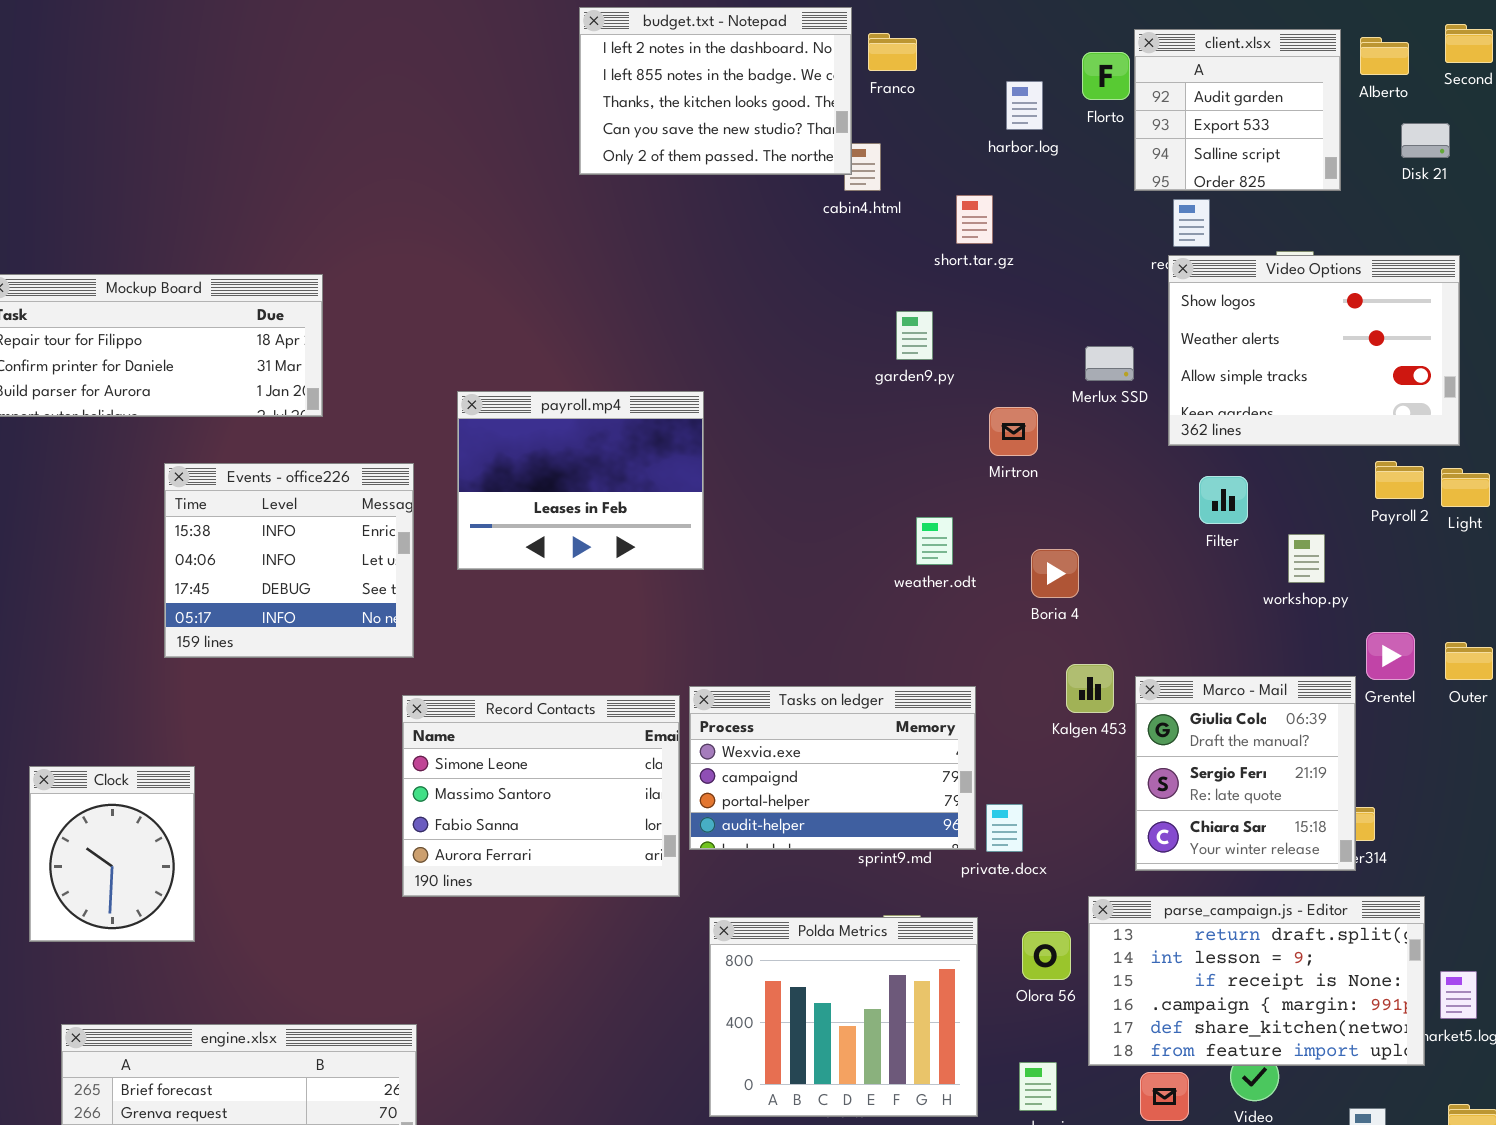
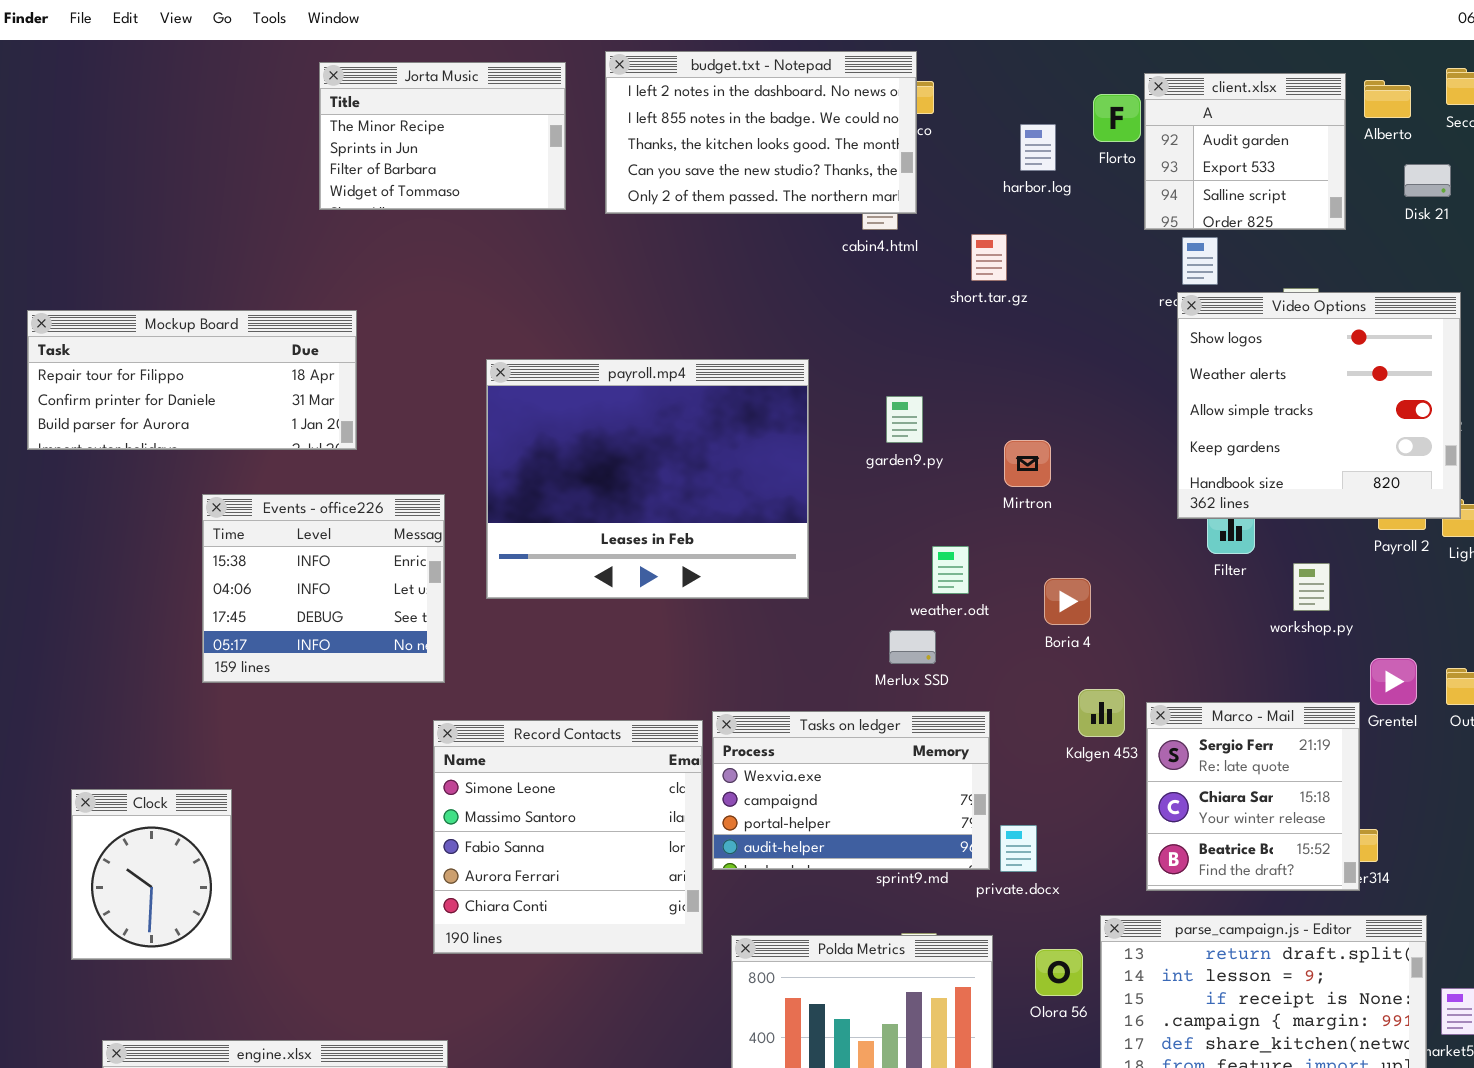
budget.txt - Notepad: [579,7,852,175] -> [605,51,917,214], resized
Jorta Music: none -> [319,62,566,210], opened
Video Options: [1168,255,1460,446] -> [1177,292,1461,519], resized
garden9.py: [896,311,933,360] -> [886,396,923,443], moved
Merlux SSD: [1085,346,1134,381] -> [889,630,936,664], moved
payroll.mp4: [457,391,704,570] -> [486,359,809,599], resized
Marco - Mail: [1135,676,1356,871] -> [1146,702,1360,891], scrolled down 1 row
Record Contacts: [402,695,680,897] -> [433,720,703,954], resized

